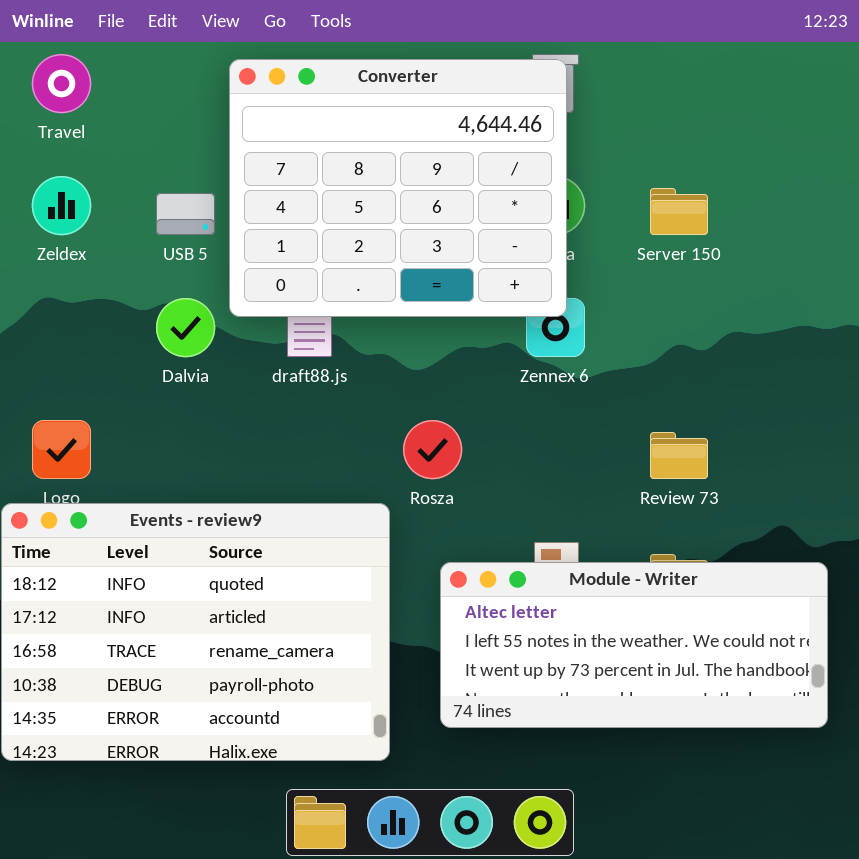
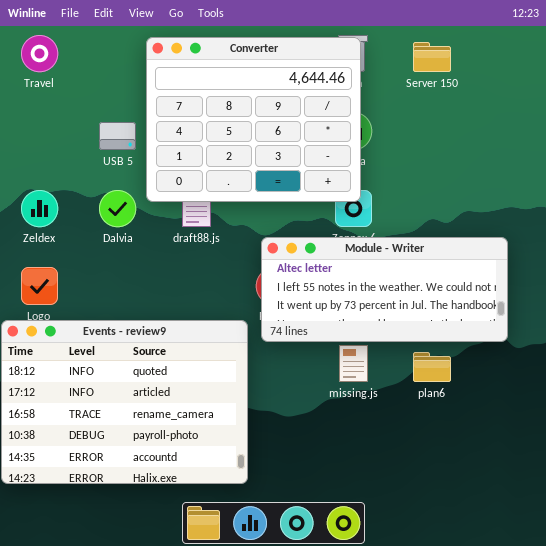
Zeldex: [32,176,91,235] -> [21,190,58,227], moved
Server 150: [650,188,708,235] -> [413,42,451,72], moved
Module - Writer: [440,562,828,728] -> [261,237,508,342], moved

